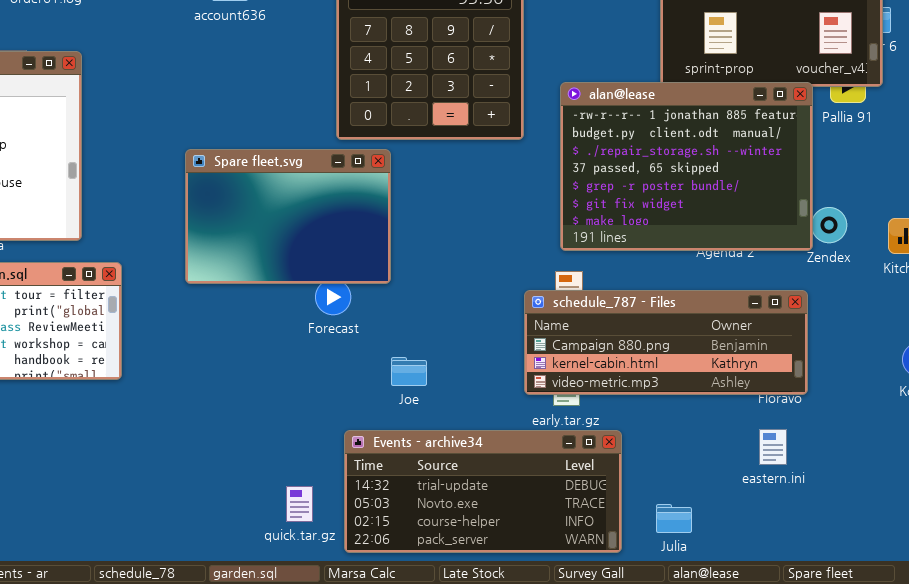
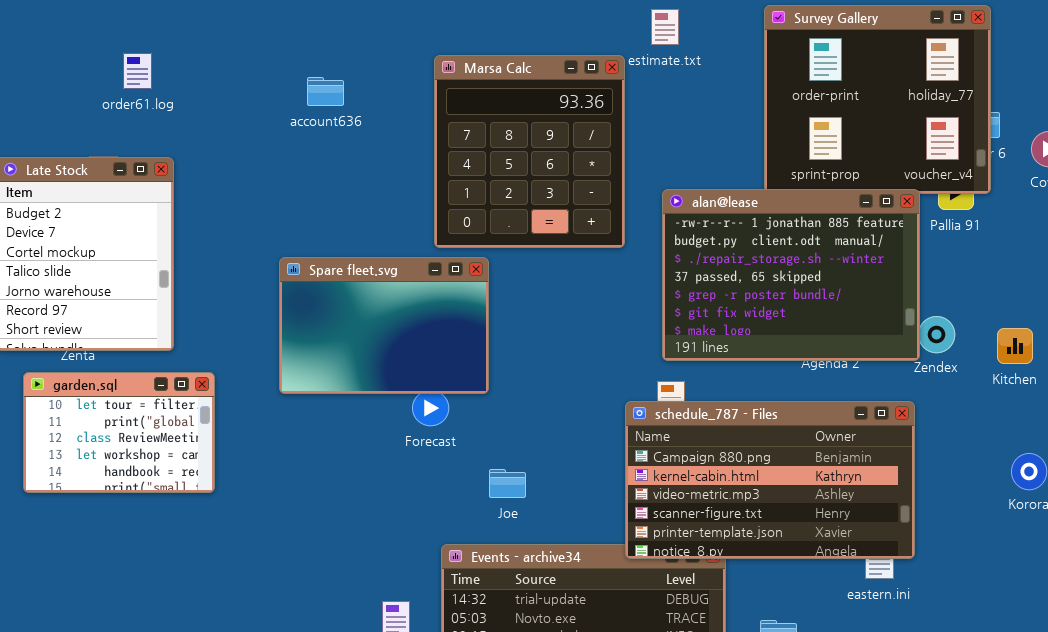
schedule_787 - Files: [524,290,808,395] -> [625,401,915,559], resized

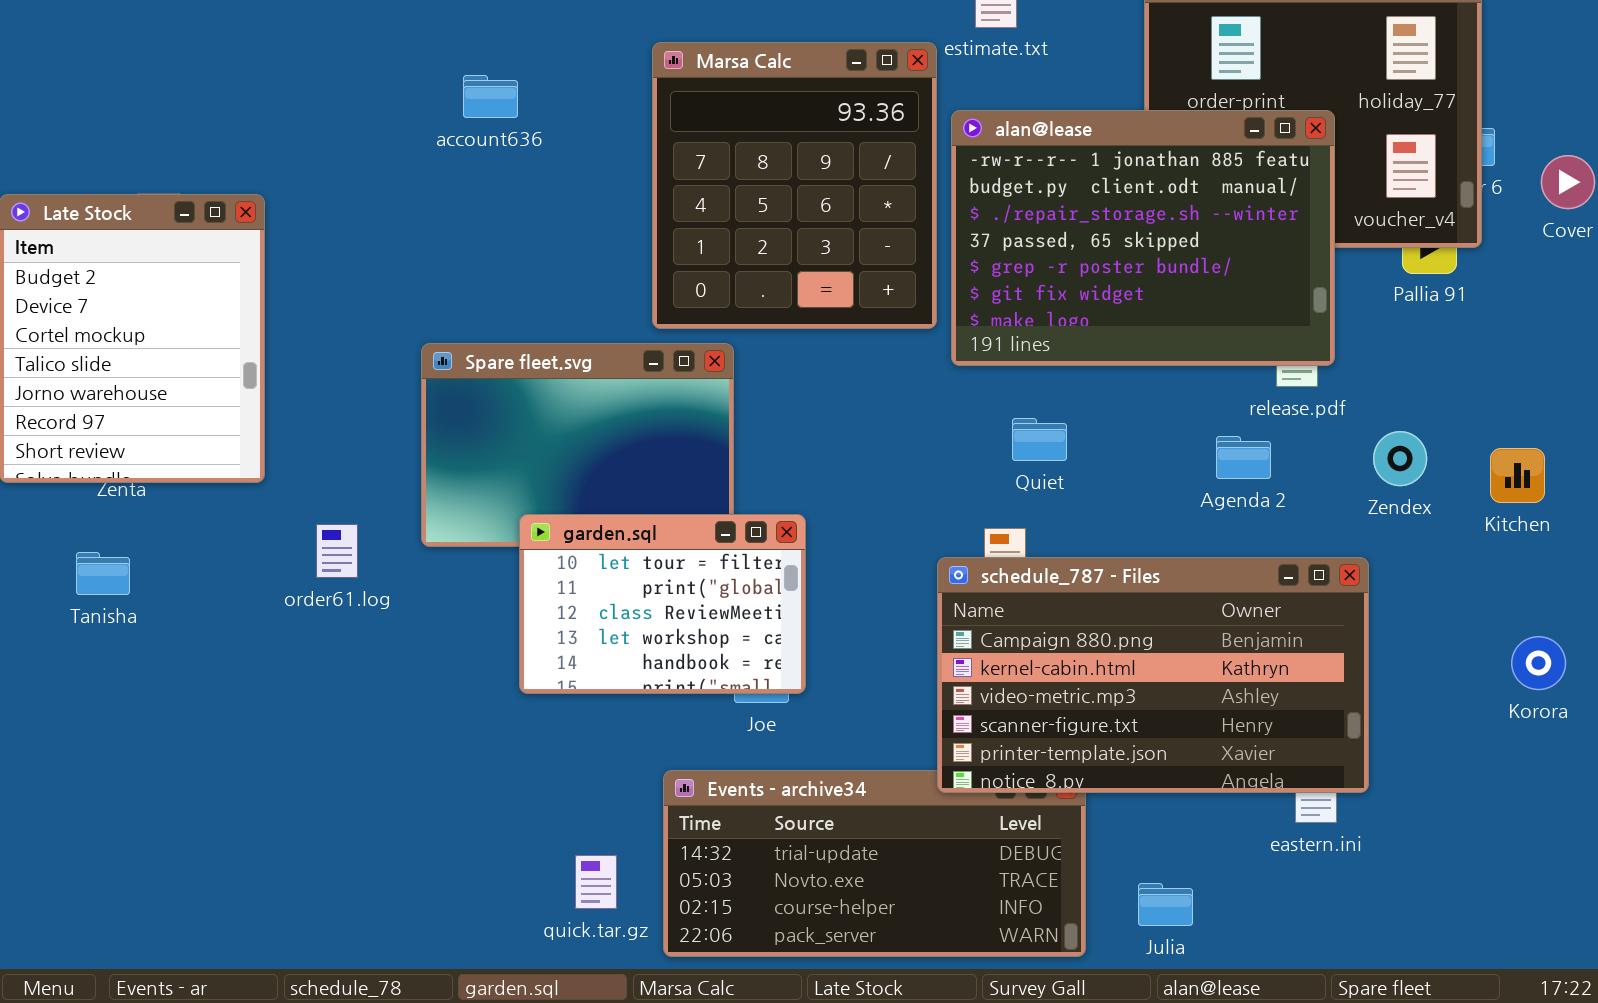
order61.log: [123,53,152,89] -> [316,524,358,578], moved
alan@lease: [662,189,920,361] -> [951,110,1335,366], moved
garden.sql: [23,372,215,493] -> [519,514,806,694], moved

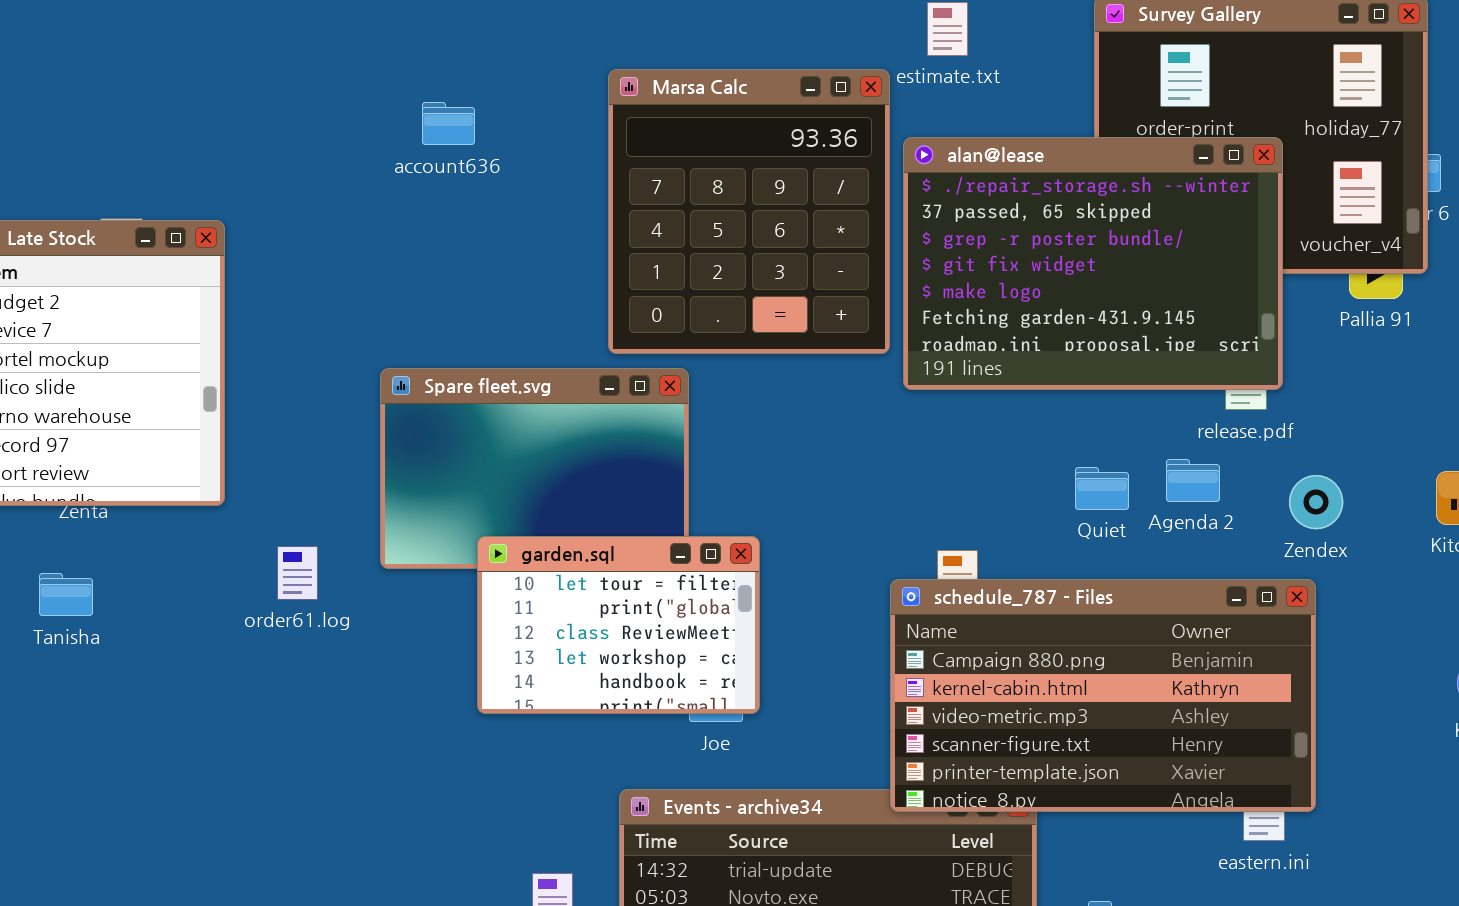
alan@lease: [951,110,1335,366] -> [903,137,1283,390], scrolled down 2 rows
Quiet: [1012,418,1067,461] -> [1075,467,1129,510], moved
Zendex: [1373,431,1427,486] -> [1289,475,1343,529], moved

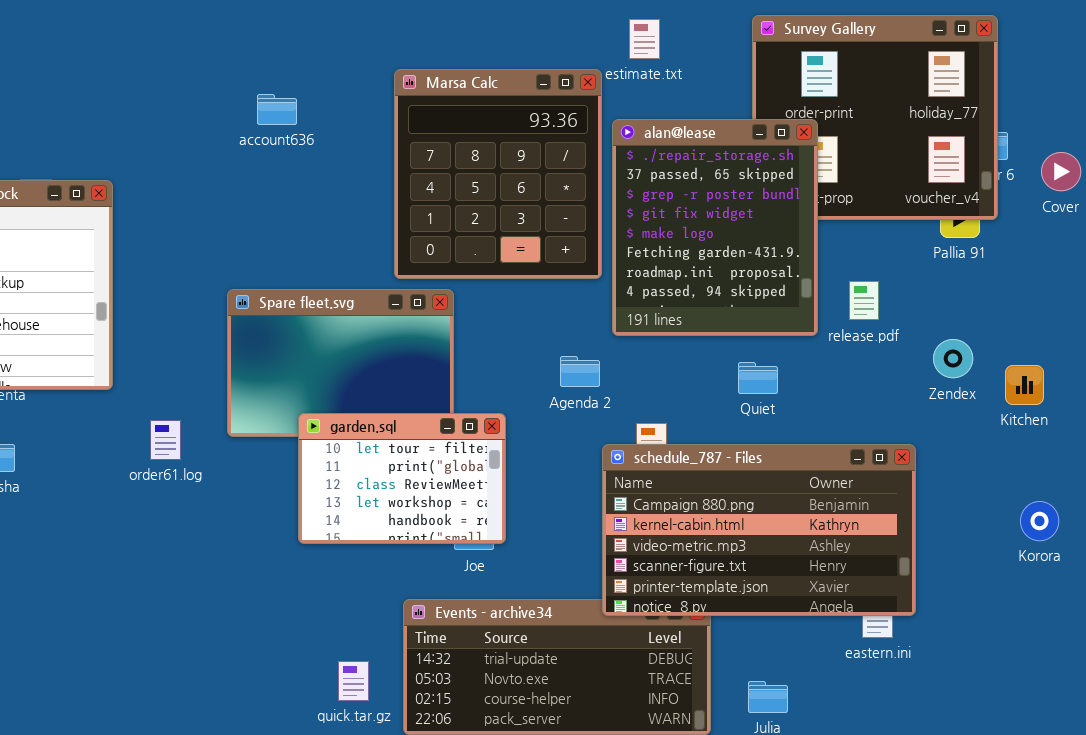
alan@lease: [903,137,1283,390] -> [612,119,818,336], resized
Agenda 2: [1166,459,1220,502] -> [560,356,600,387], moved
Zendex: [1289,475,1343,529] -> [933,339,973,378], moved

